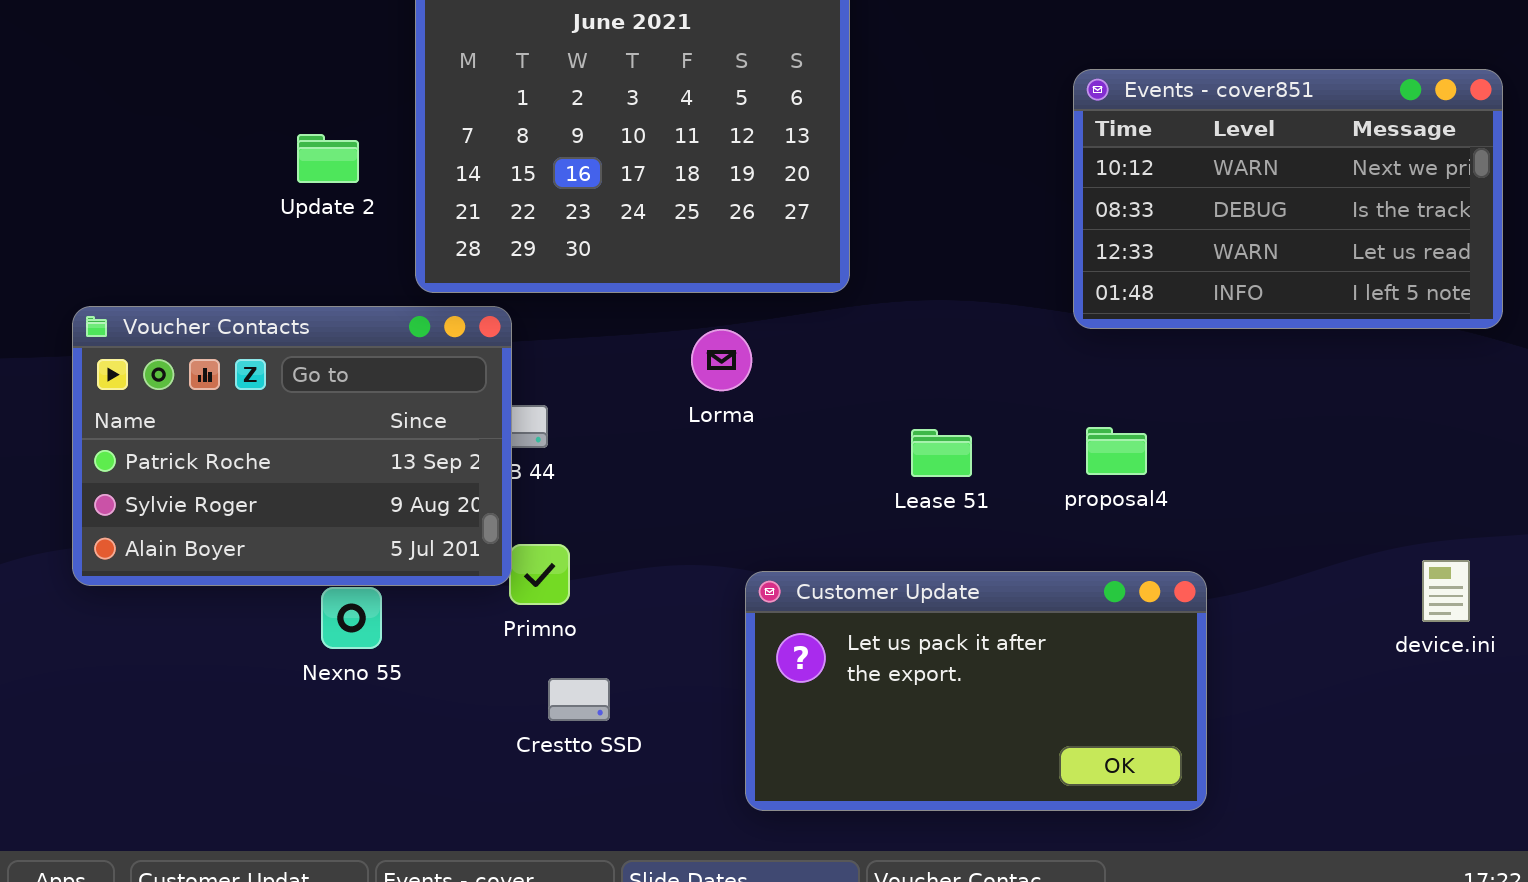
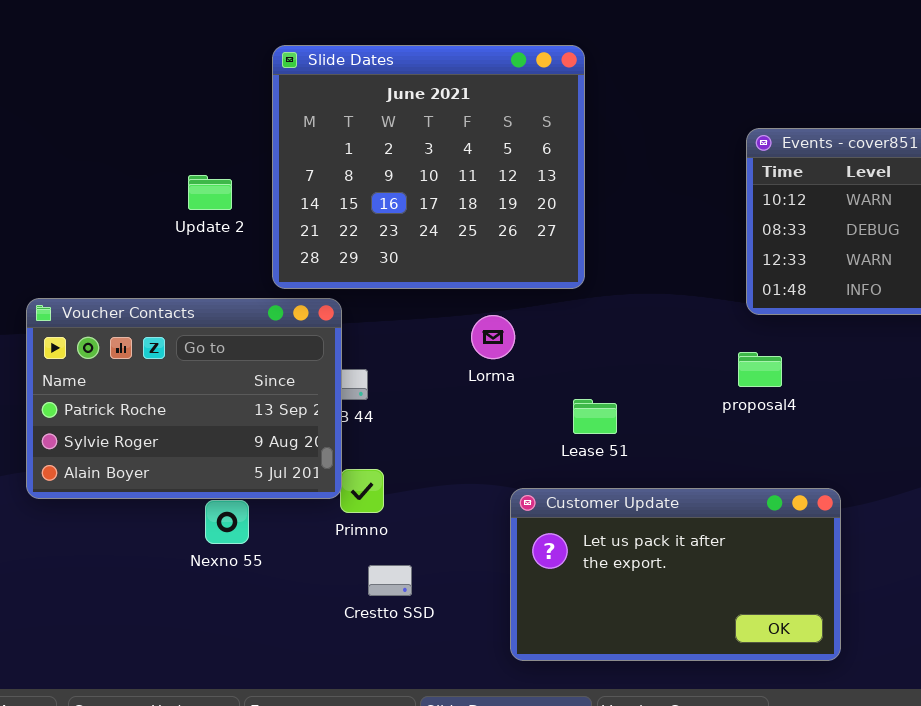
proposal4: [1086,427,1147,475] -> [738,352,782,387], moved
Lease 51: [911,429,972,477] -> [573,399,617,434], moved

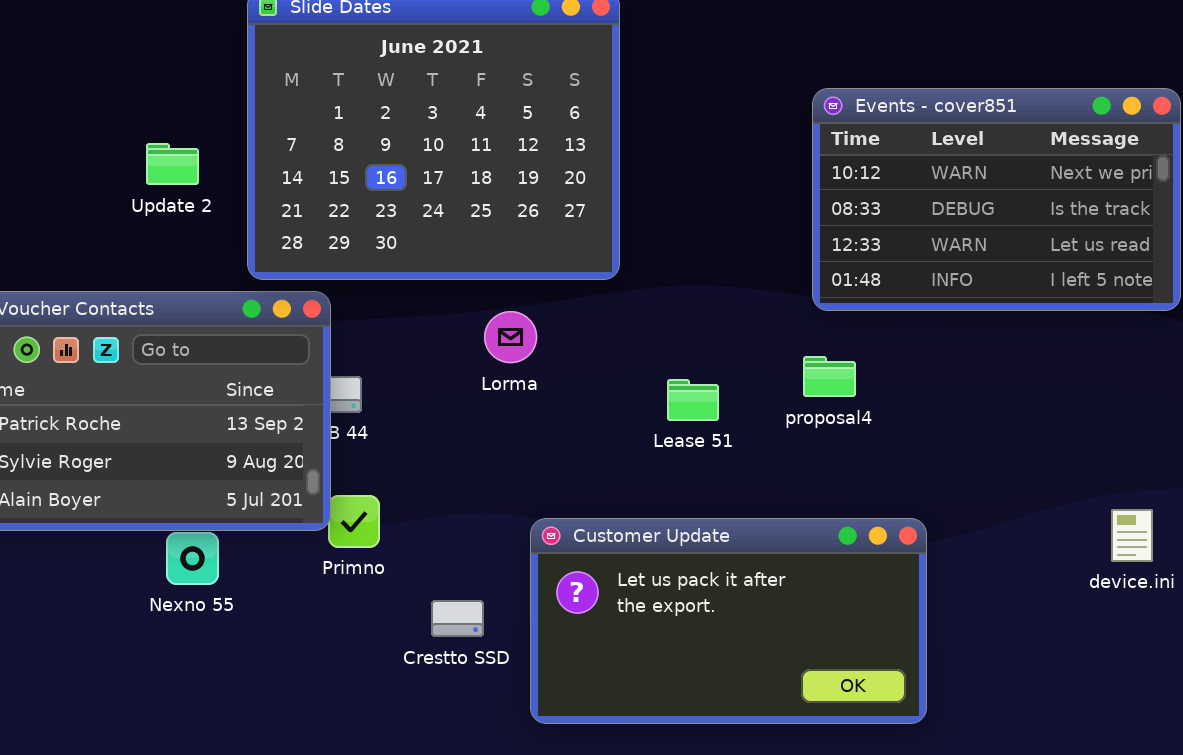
Lease 51: [573,399,617,434] -> [667,379,719,421], moved
Crestto SSD: [368,565,412,596] -> [431,600,484,637], moved

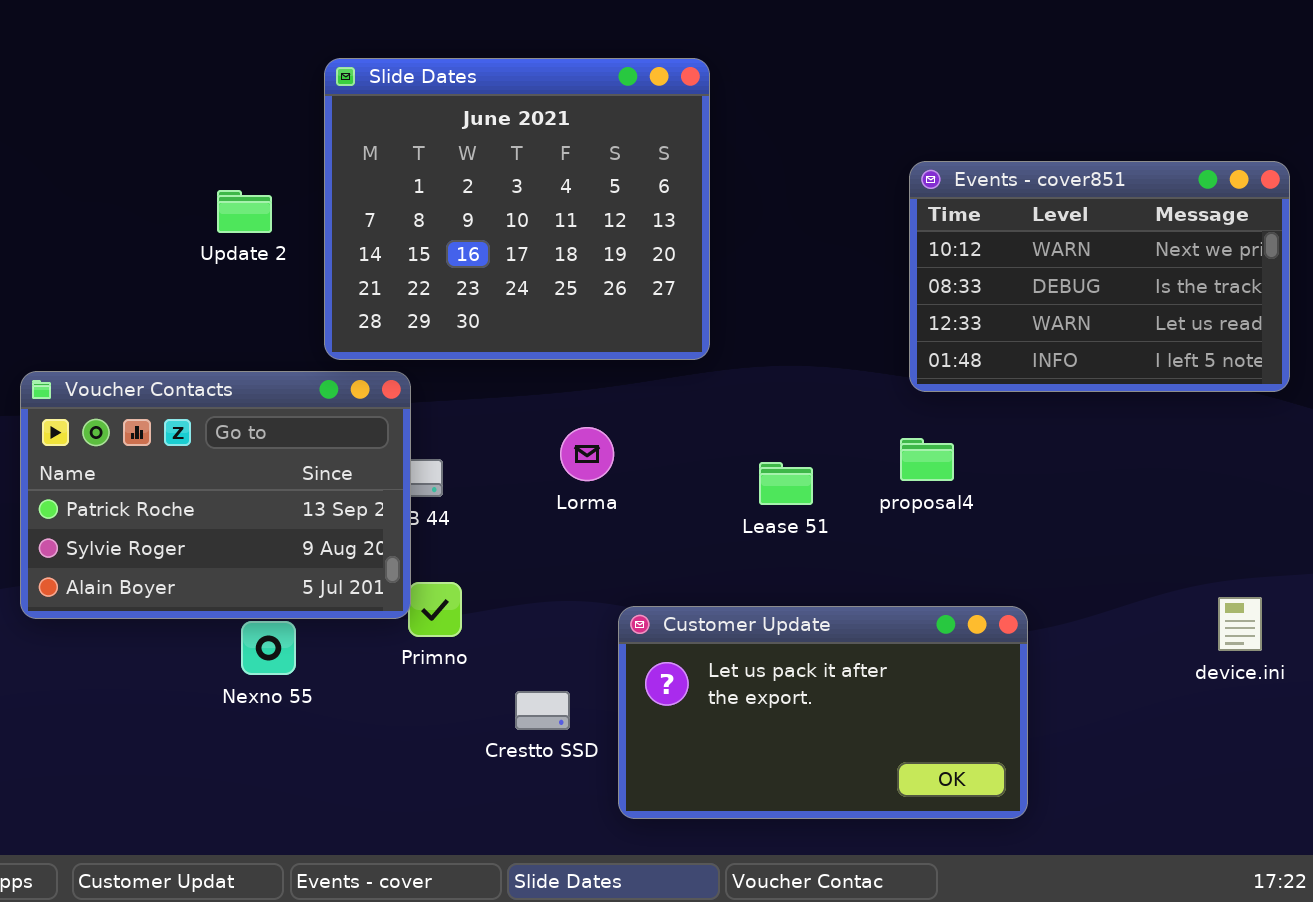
Update 2: [146,143,199,185] -> [217,190,272,233], moved
Lorma: [484,311,537,363] -> [560,427,614,481], moved

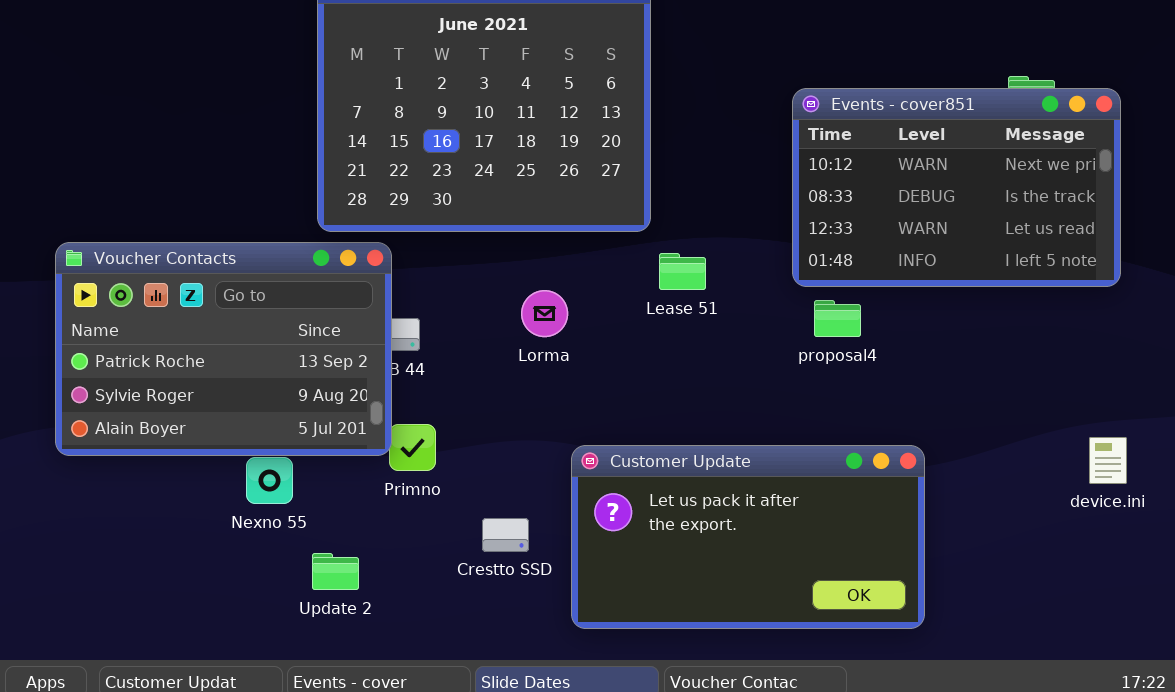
Events - cover851: [909,161,1290,392] -> [792,88,1121,287], moved
Update 2: [217,190,272,233] -> [312,553,359,590], moved
Lease 51: [759,462,813,505] -> [659,253,706,290], moved

